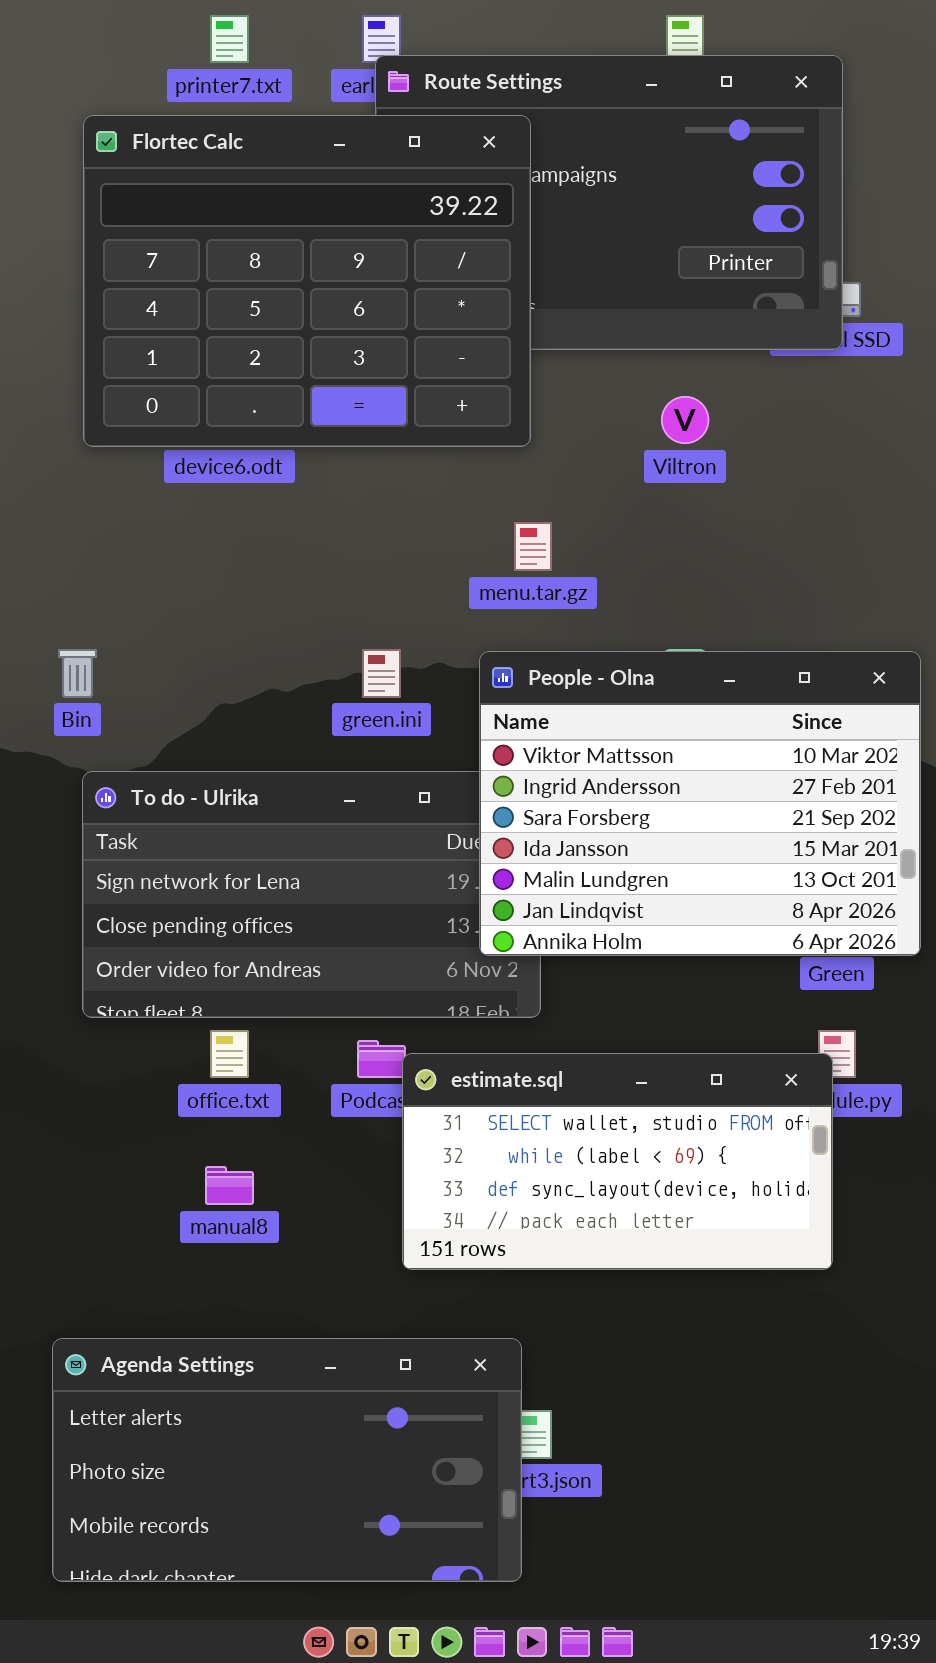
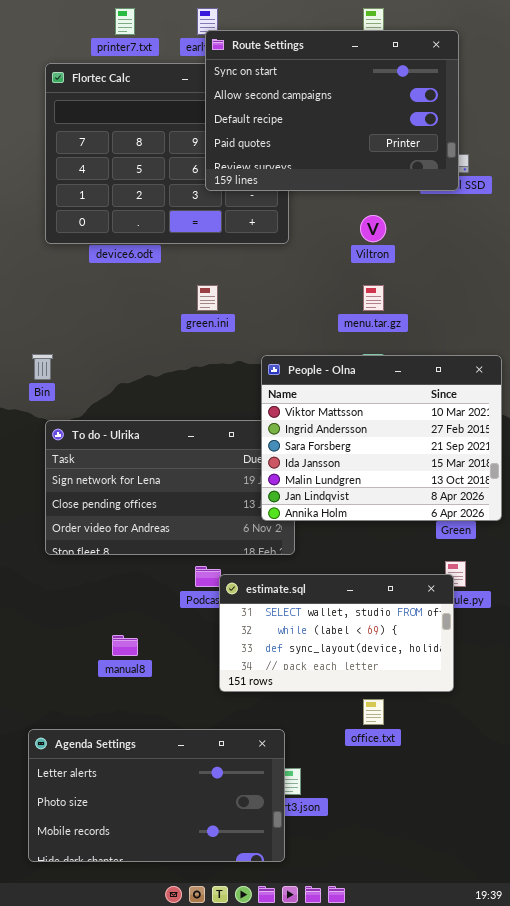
Route Settings: [375,55,843,350] -> [205,30,459,191], raised
menu.tar.gz: [514,522,552,571] -> [363,285,384,311], moved
green.ini: [362,649,401,698] -> [197,285,218,311], moved
office.txt: [210,1030,249,1078] -> [363,699,384,725], moved

